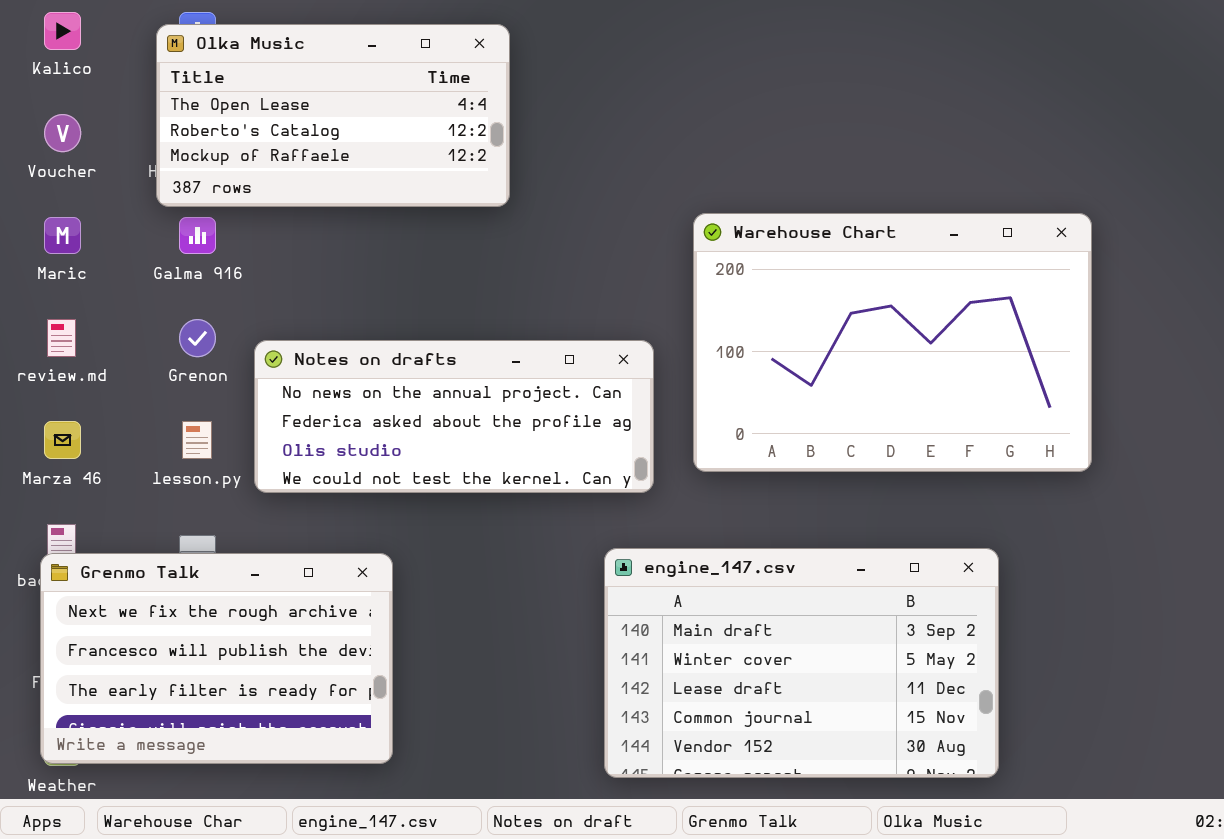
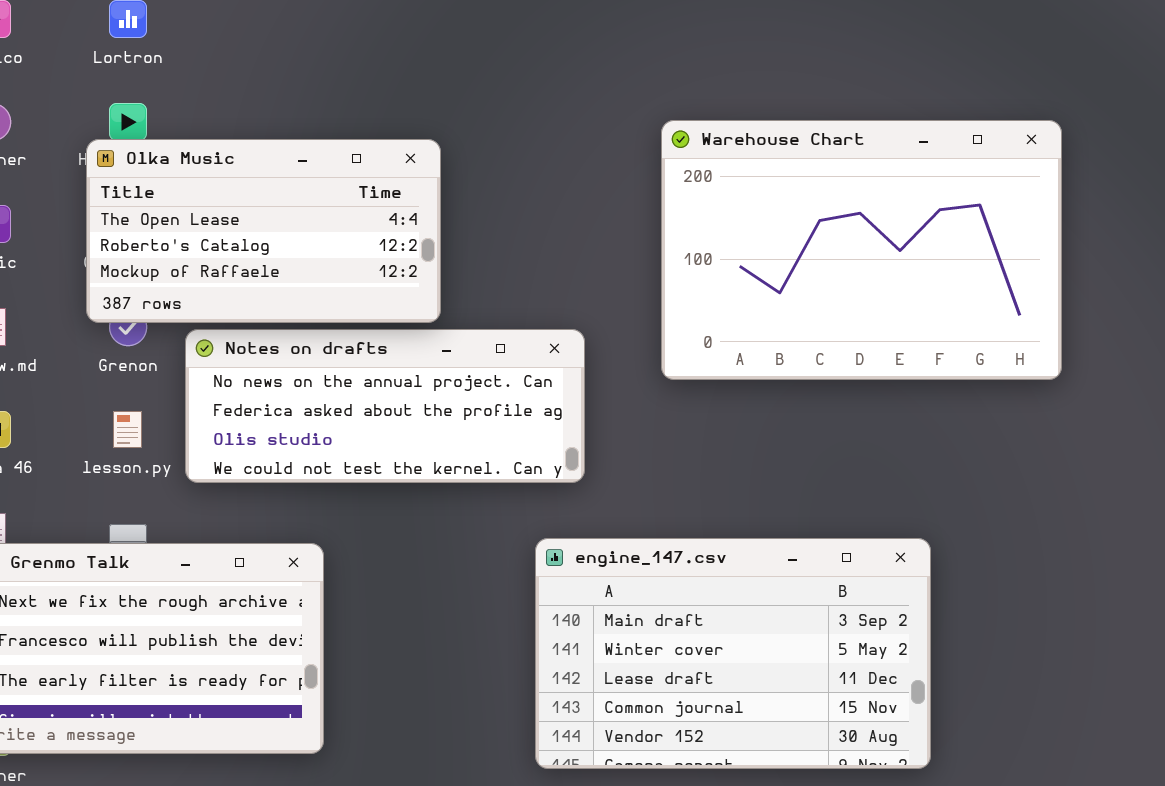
Olka Music: [156,24,510,207] -> [86,139,441,323], moved
Warehouse Chart: [693,213,1092,472] -> [661,120,1062,380], moved

